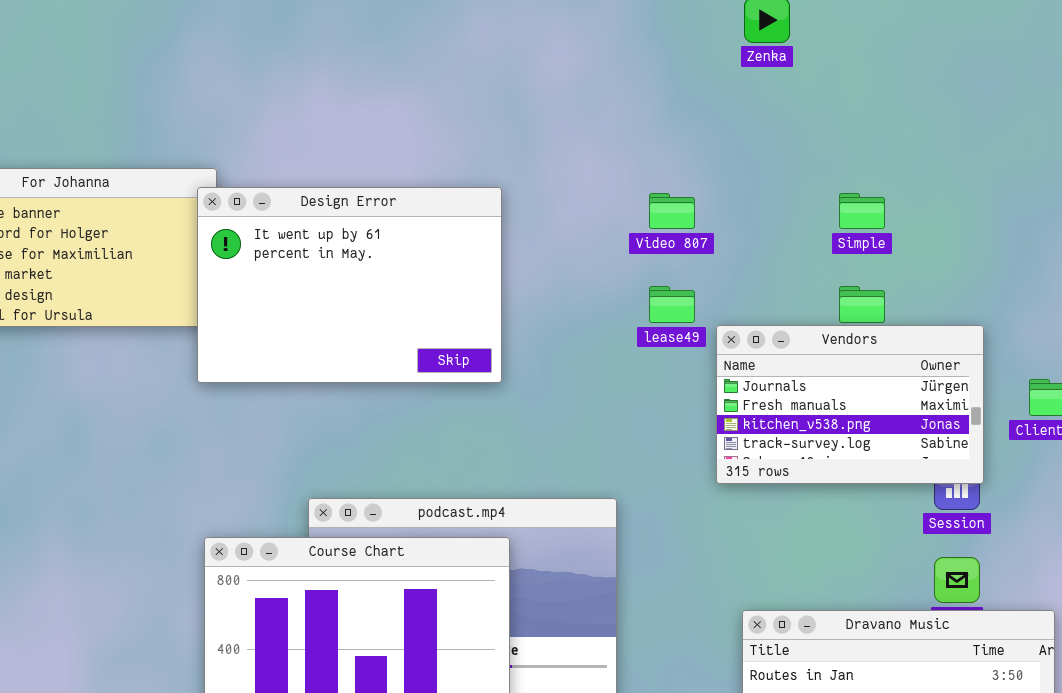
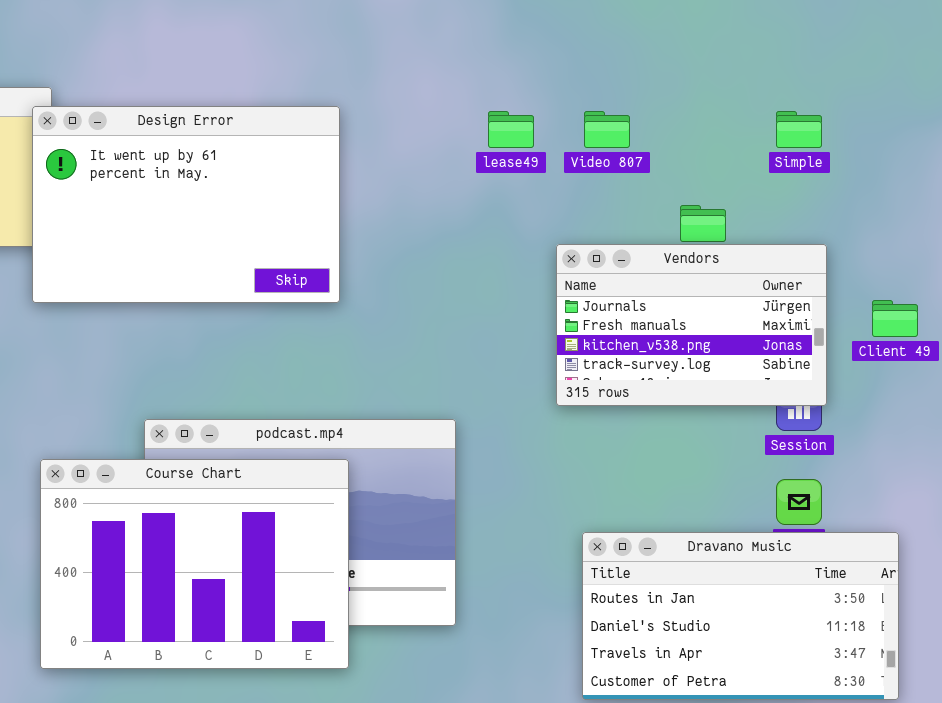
Video 807: [649,193,695,229] -> [584,111,630,148], moved
Simple: [839,193,885,229] -> [776,111,822,148], moved
lease49: [649,286,695,323] -> [488,111,534,148], moved

